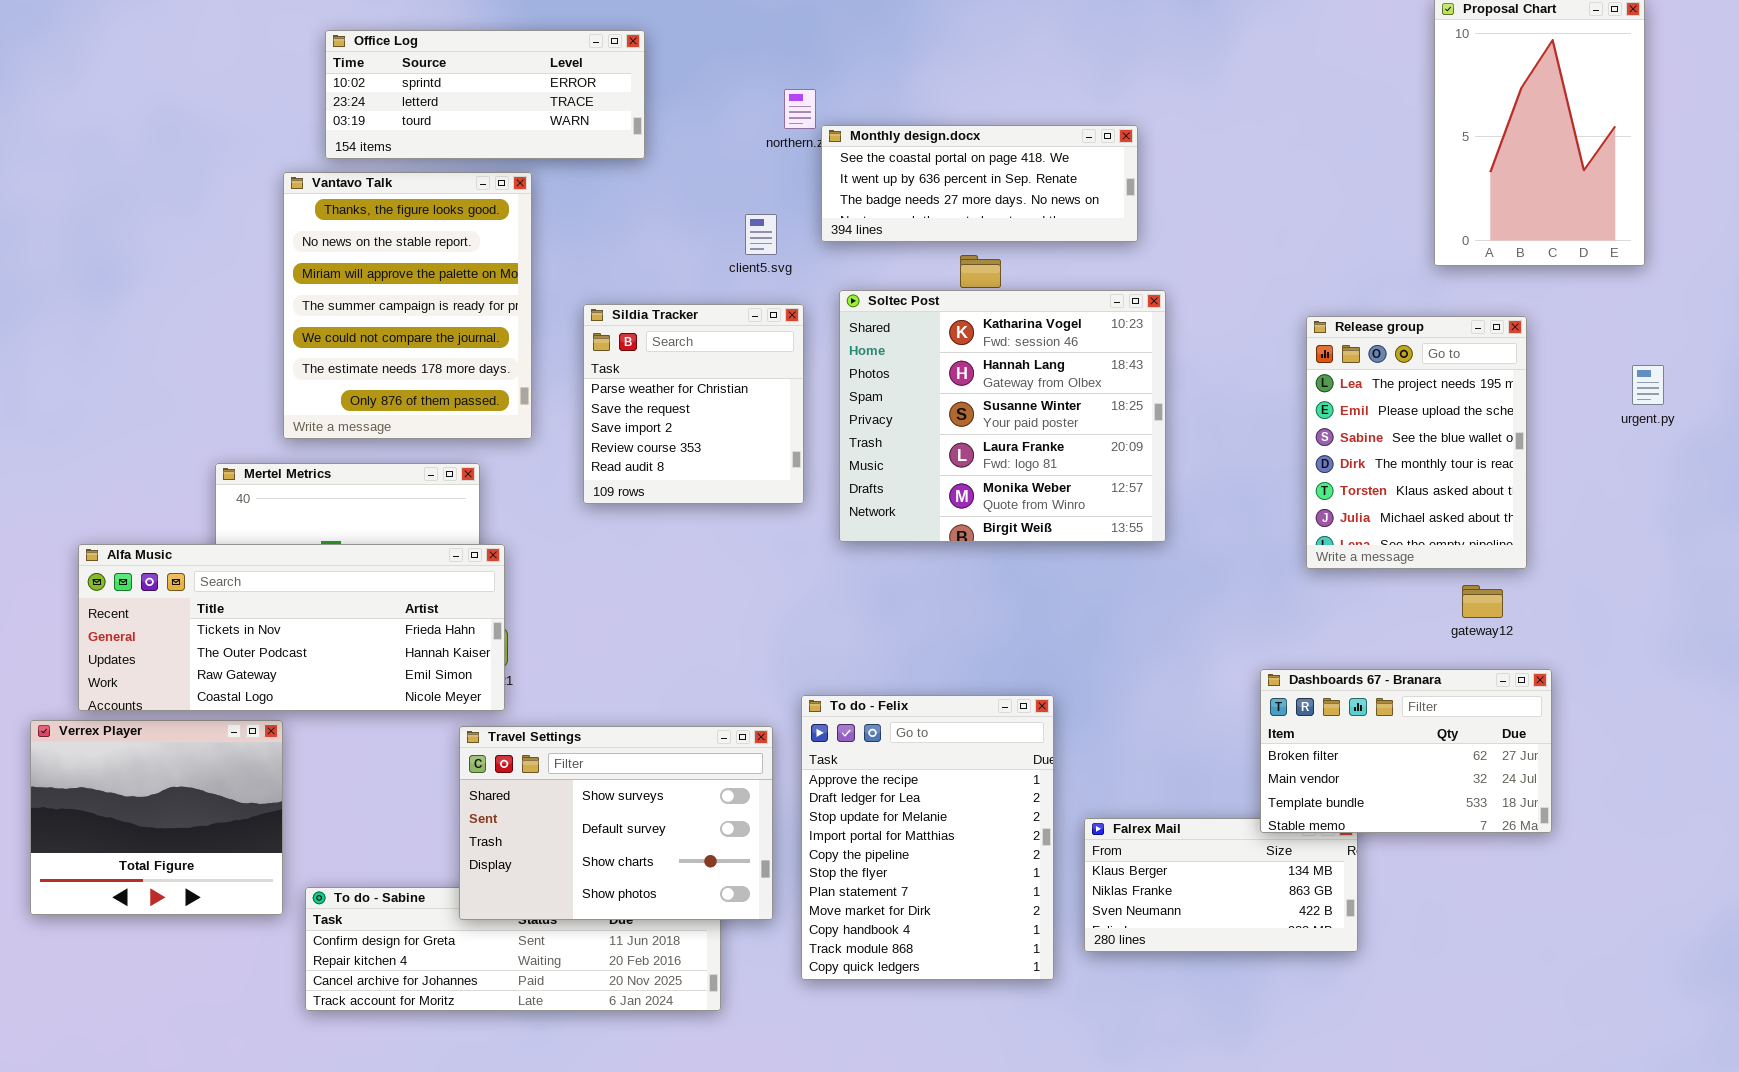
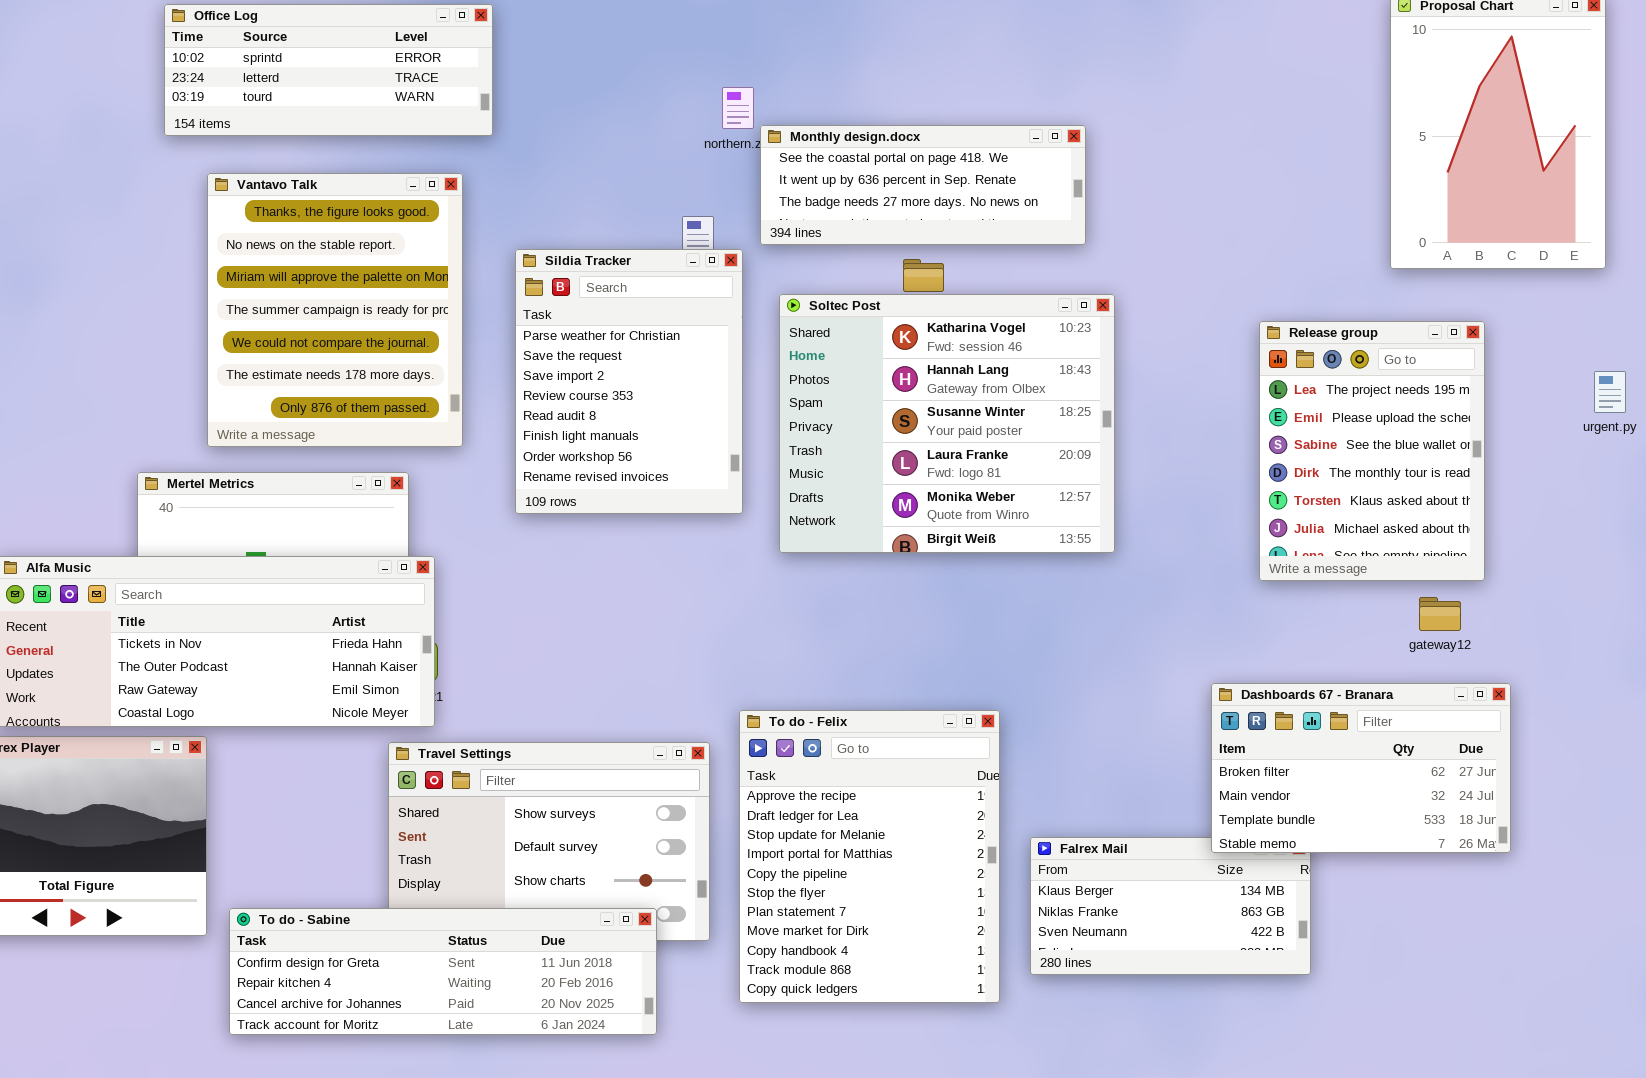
Office Log: [325,30,645,159] -> [164,4,493,136], moved
Sildia Tracker: [583,304,804,504] -> [515,249,743,514], resized
To do - Sabine: [305,887,721,1011] -> [229,908,657,1035], raised

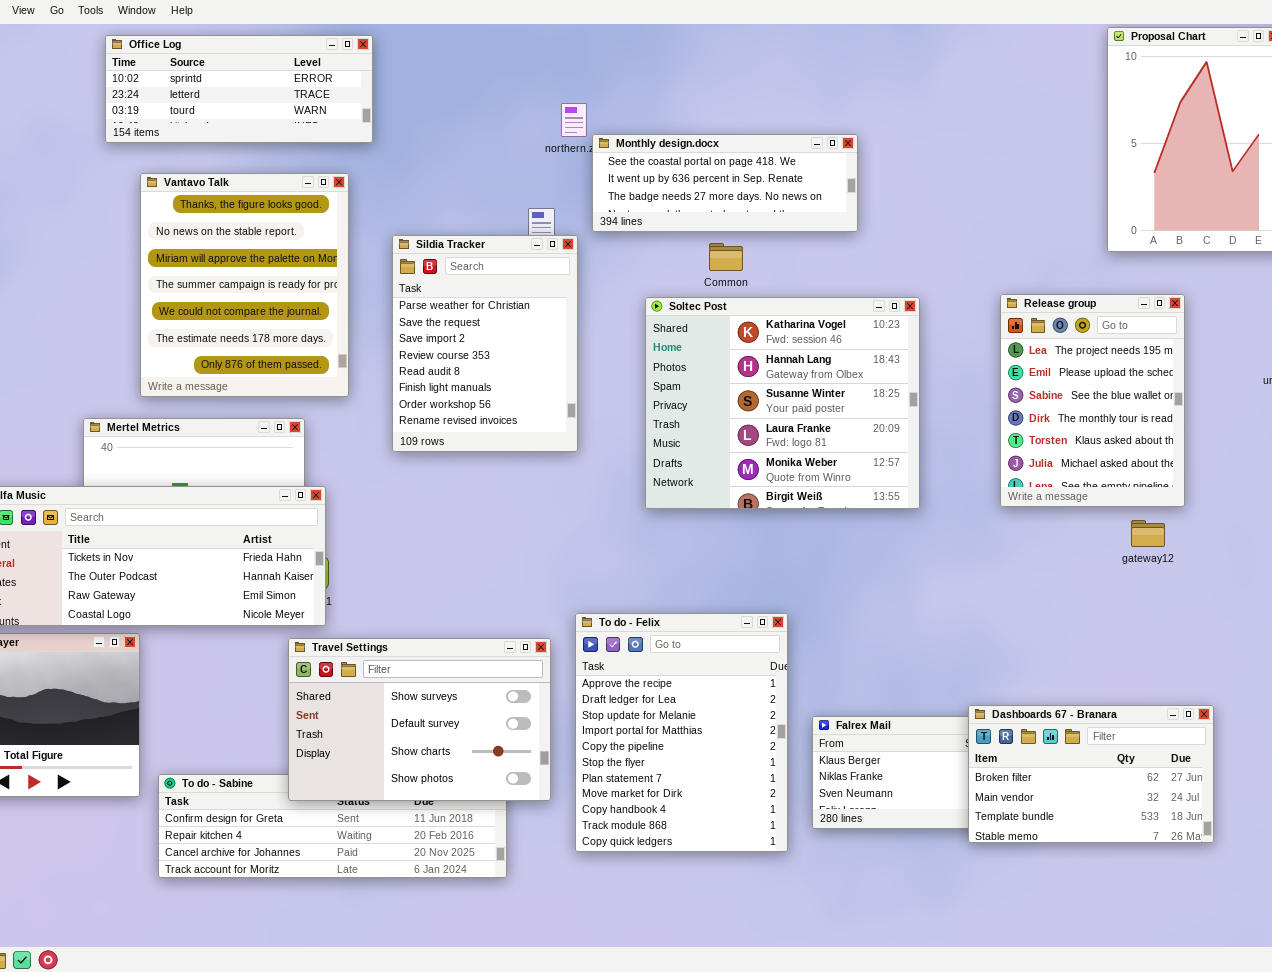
Soltec Post: [779,294,1115,553] -> [645,297,920,509], moved
Dashboards 67 - Branara: [1211,683,1511,853] -> [968,705,1214,843], moved
Travel Settings: [388,742,710,941] -> [288,638,551,801], raised

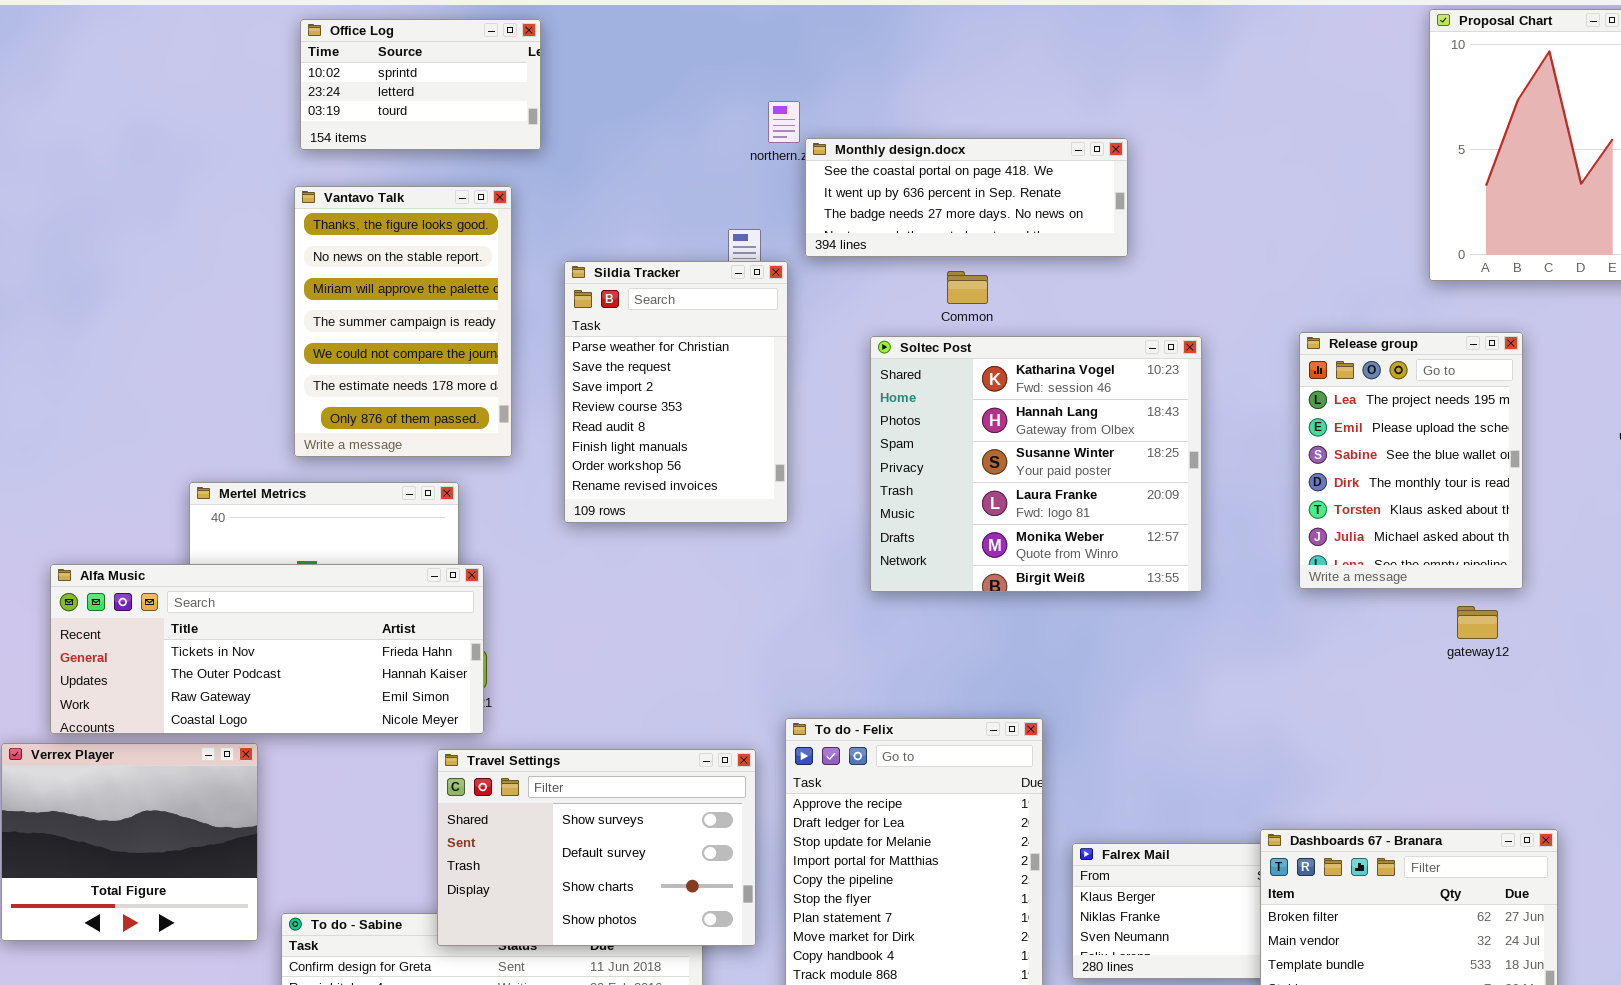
Office Log: [105,35,373,143] -> [300,19,541,150], resized
Vantavo Talk: [140,173,349,397] -> [294,186,512,457], resized

